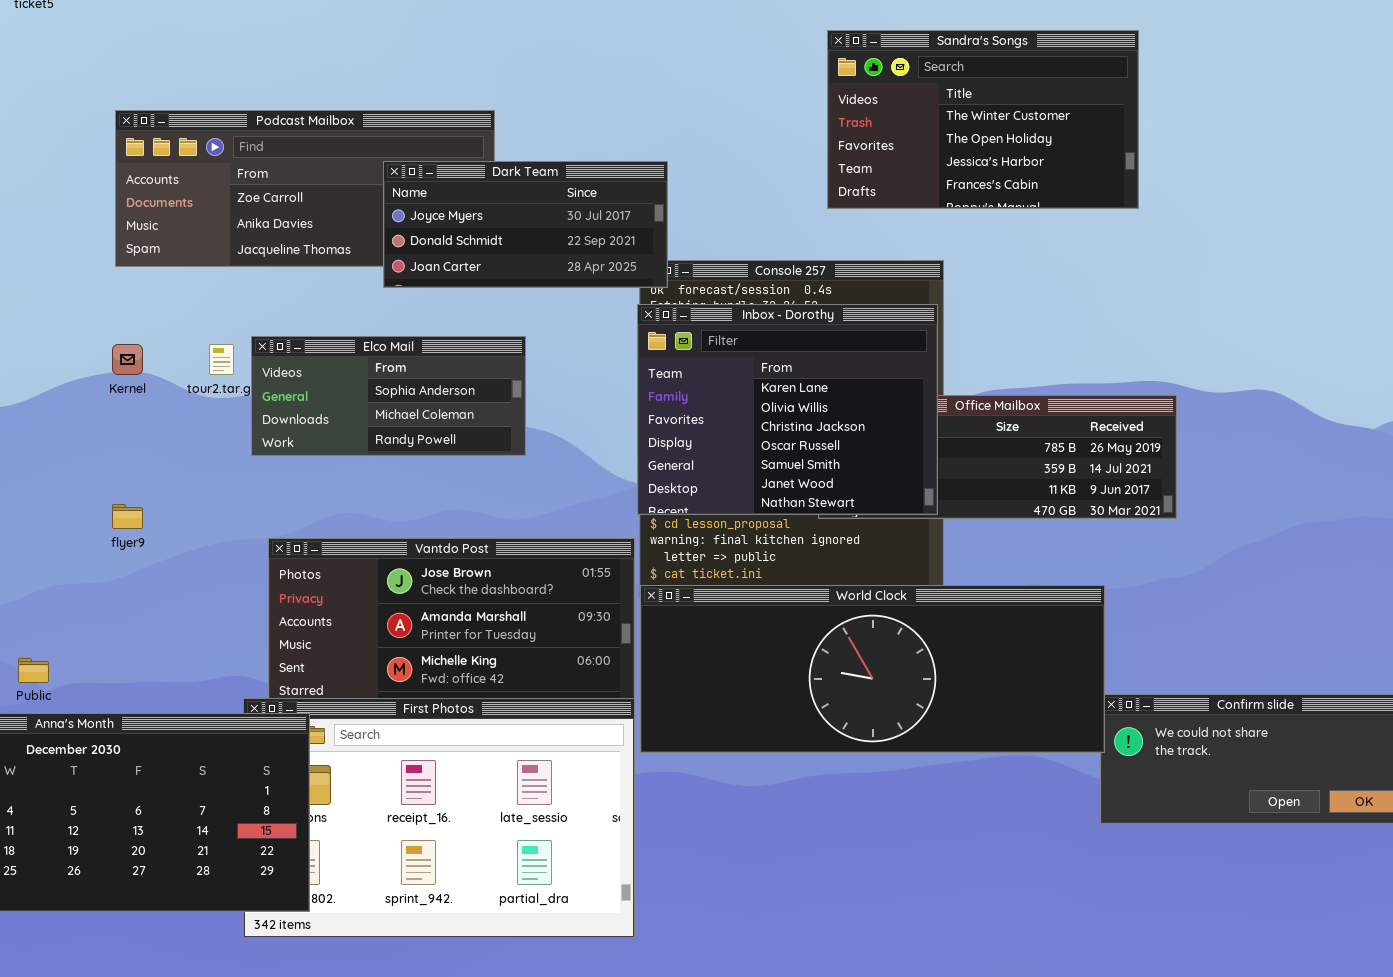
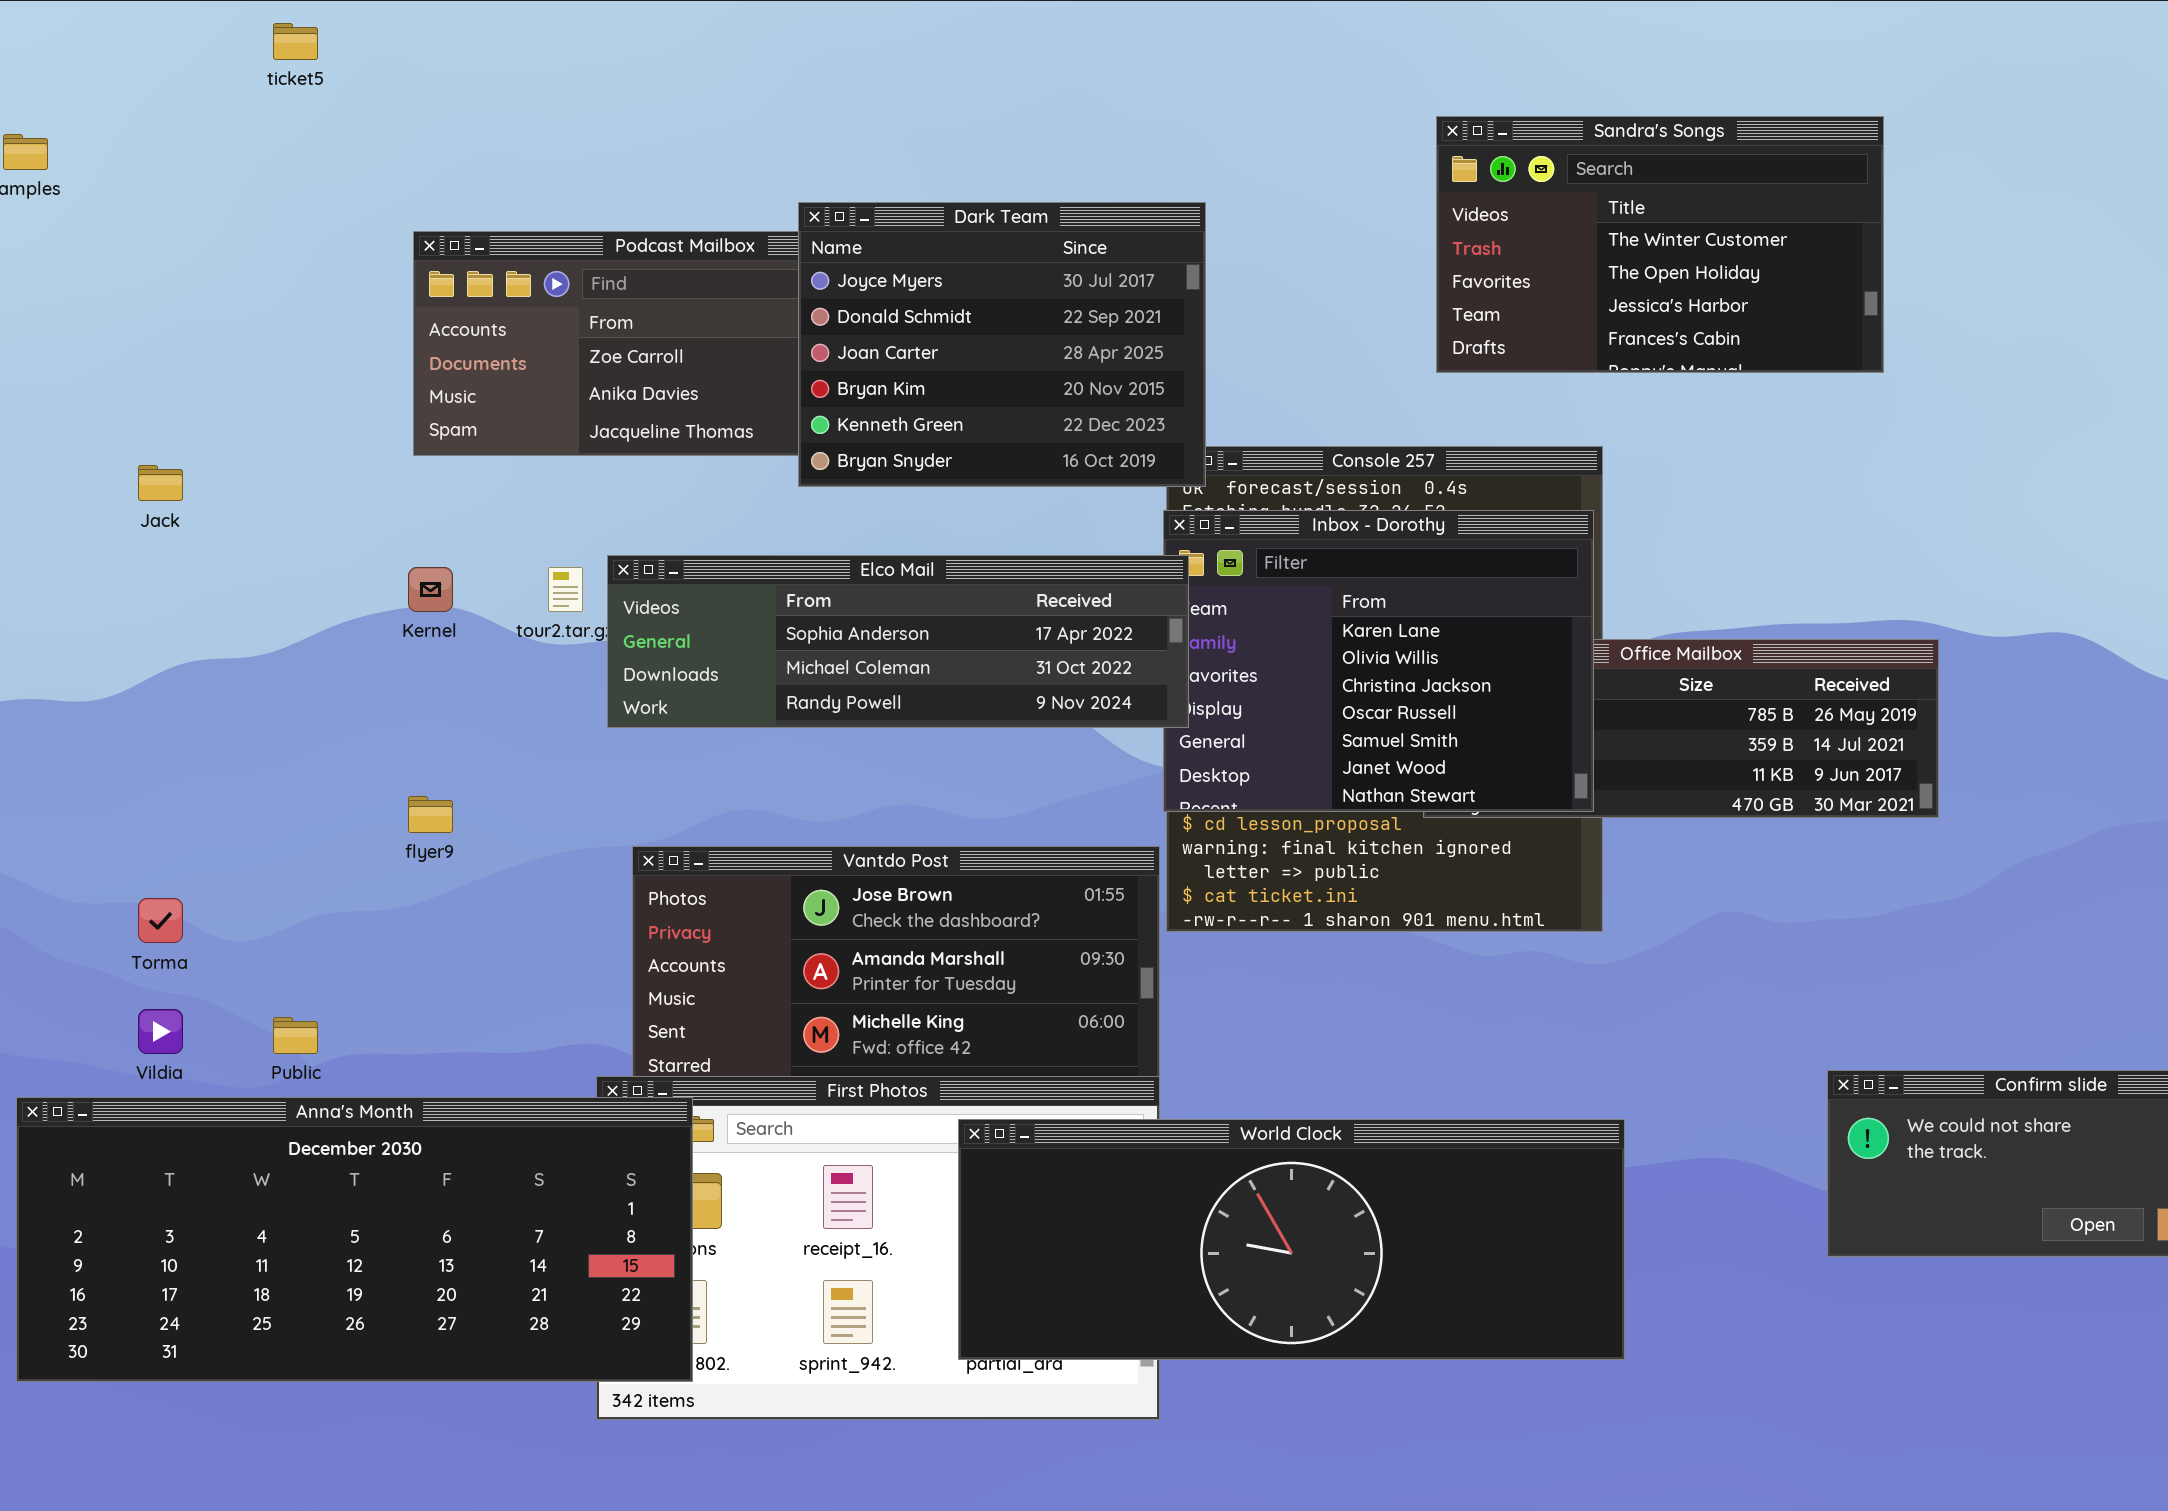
Dark Team: [383,161,668,288] -> [798,202,1206,487], resized
Elco Mail: [251,336,526,456] -> [607,555,1189,728], resized
World Clock: [640,585,1105,753] -> [958,1119,1625,1360], moved

